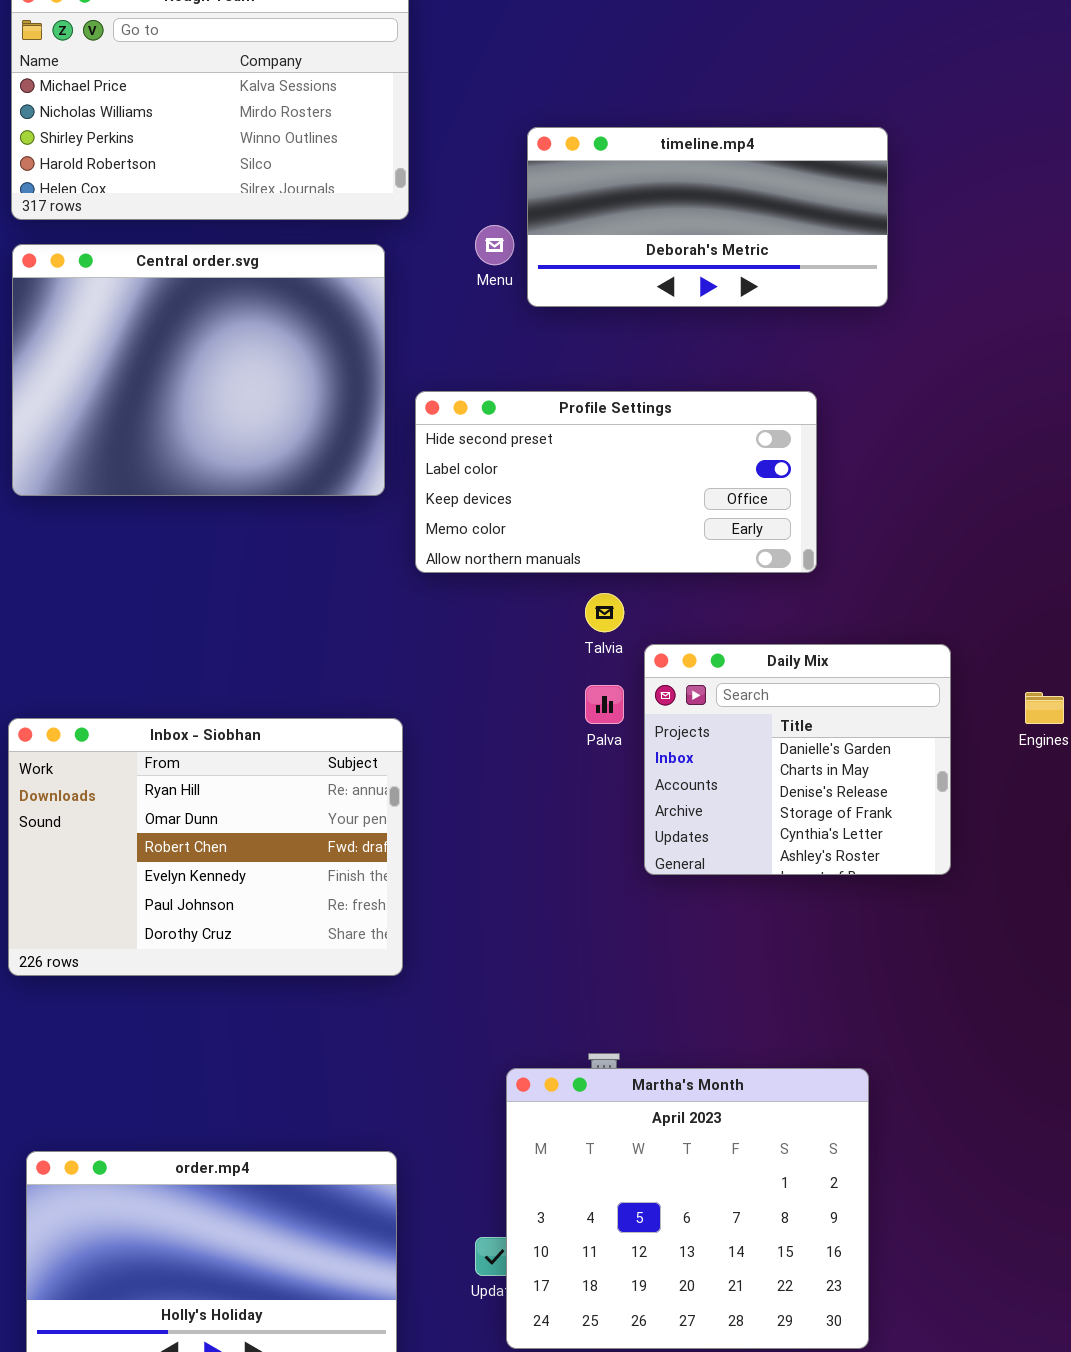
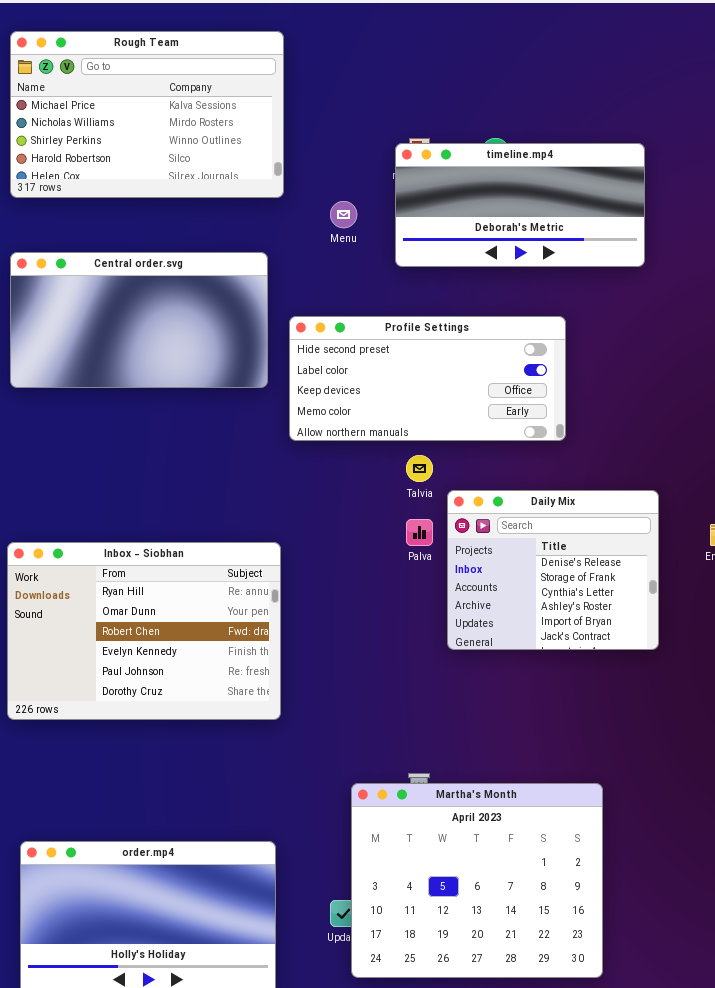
timeline.mp4: [527,127,888,307] -> [395,143,645,267], moved
Central order.svg: [12,244,385,496] -> [10,252,268,388], resized
Daily Mix: [644,644,951,875] -> [447,490,659,650], scrolled down 2 rows

